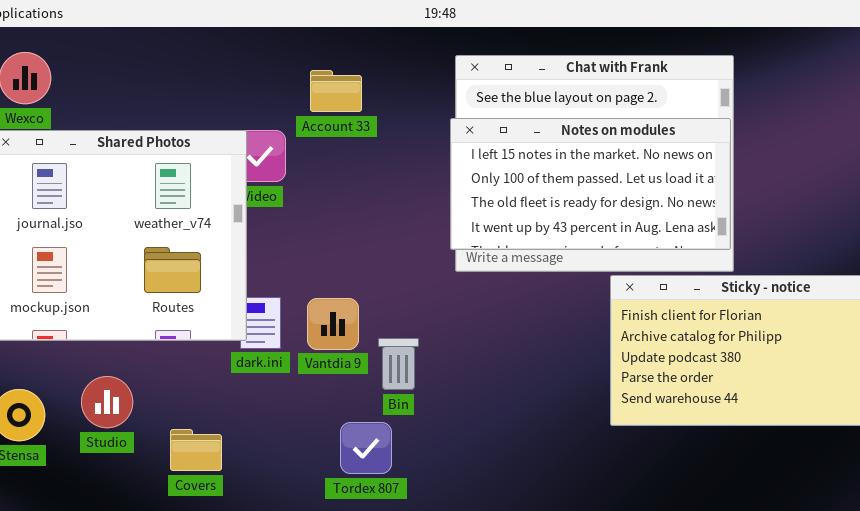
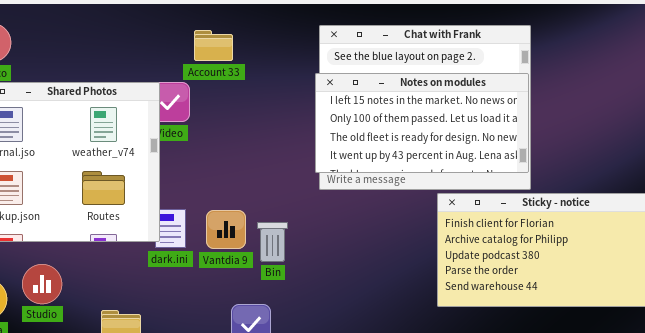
Account 33: [310,70,362,112] -> [194,30,233,61], moved
Bin: [378,338,419,390] -> [257,222,288,262], moved
Studio: [81,376,133,428] -> [22,264,62,304], moved

